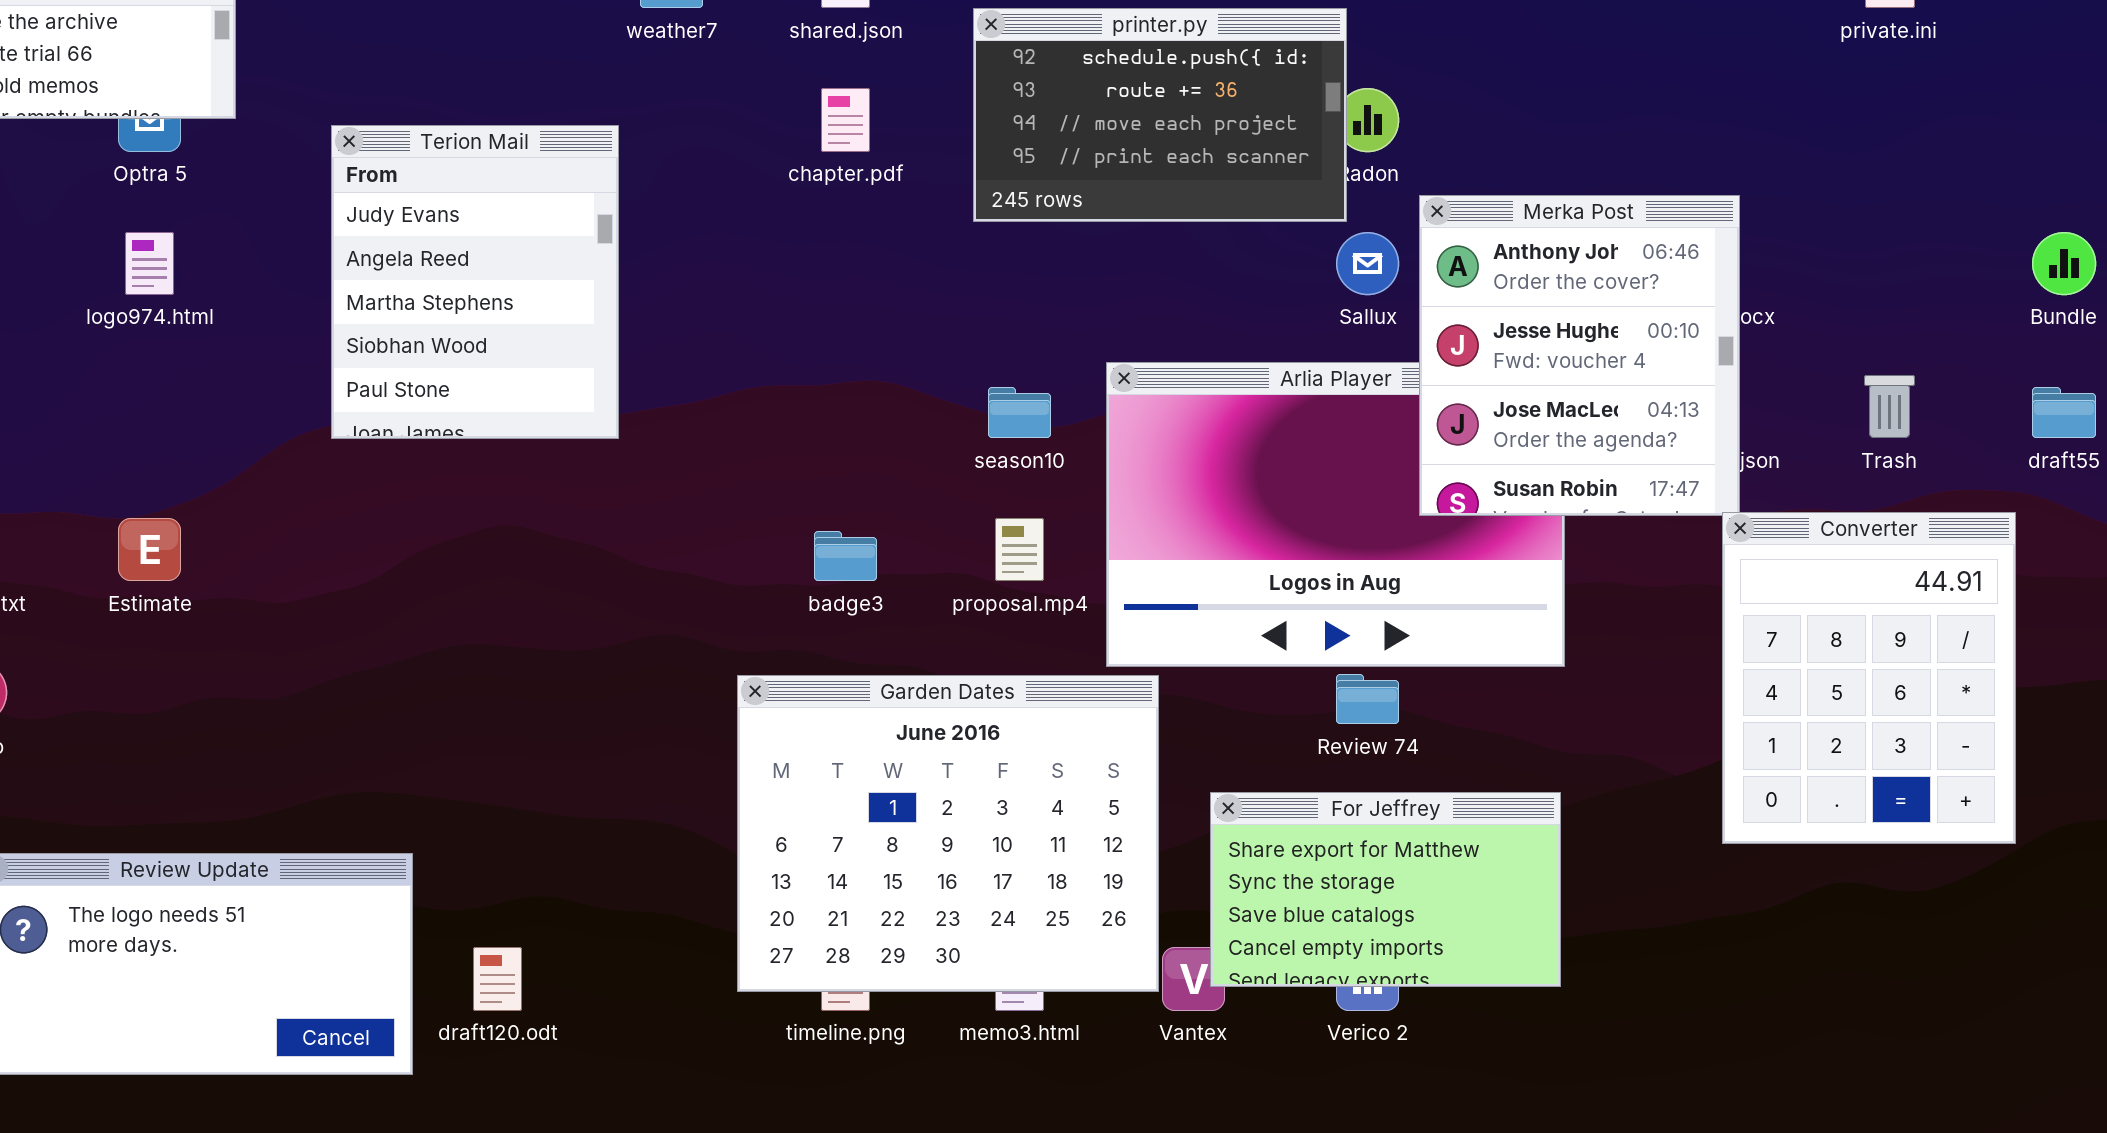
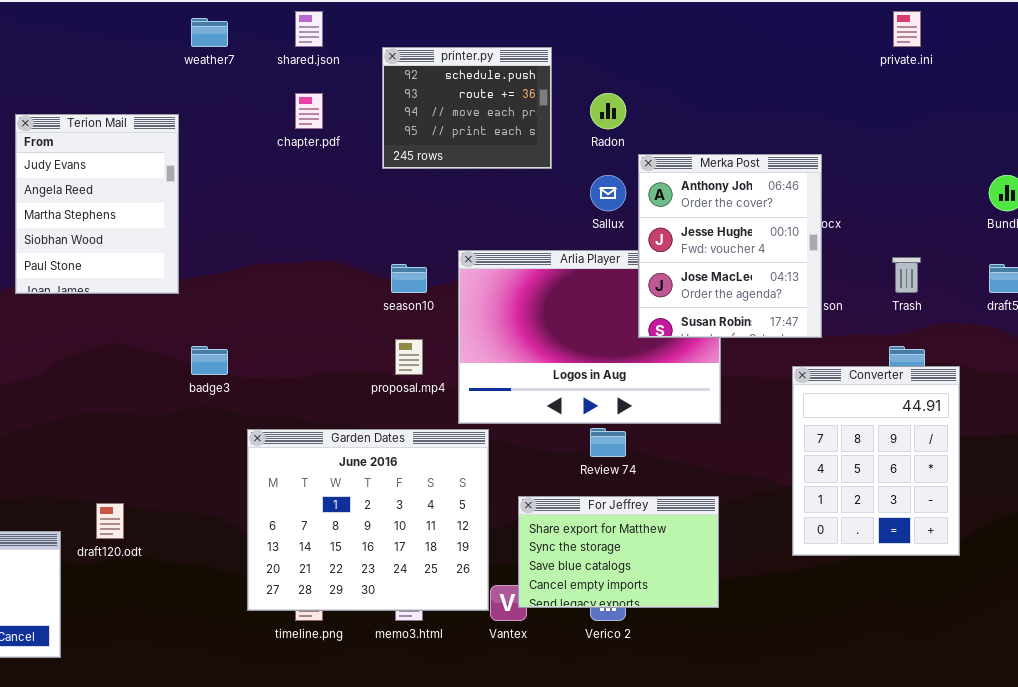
printer.py: [973,8,1347,222] -> [382,47,552,169], resized
Converter: [1722,512,2016,844] -> [792,366,960,556], moved
badge3: [814,531,877,581] -> [191,346,228,375], moved
draft120.odt: [473,947,522,1011] -> [96,503,124,539], moved

